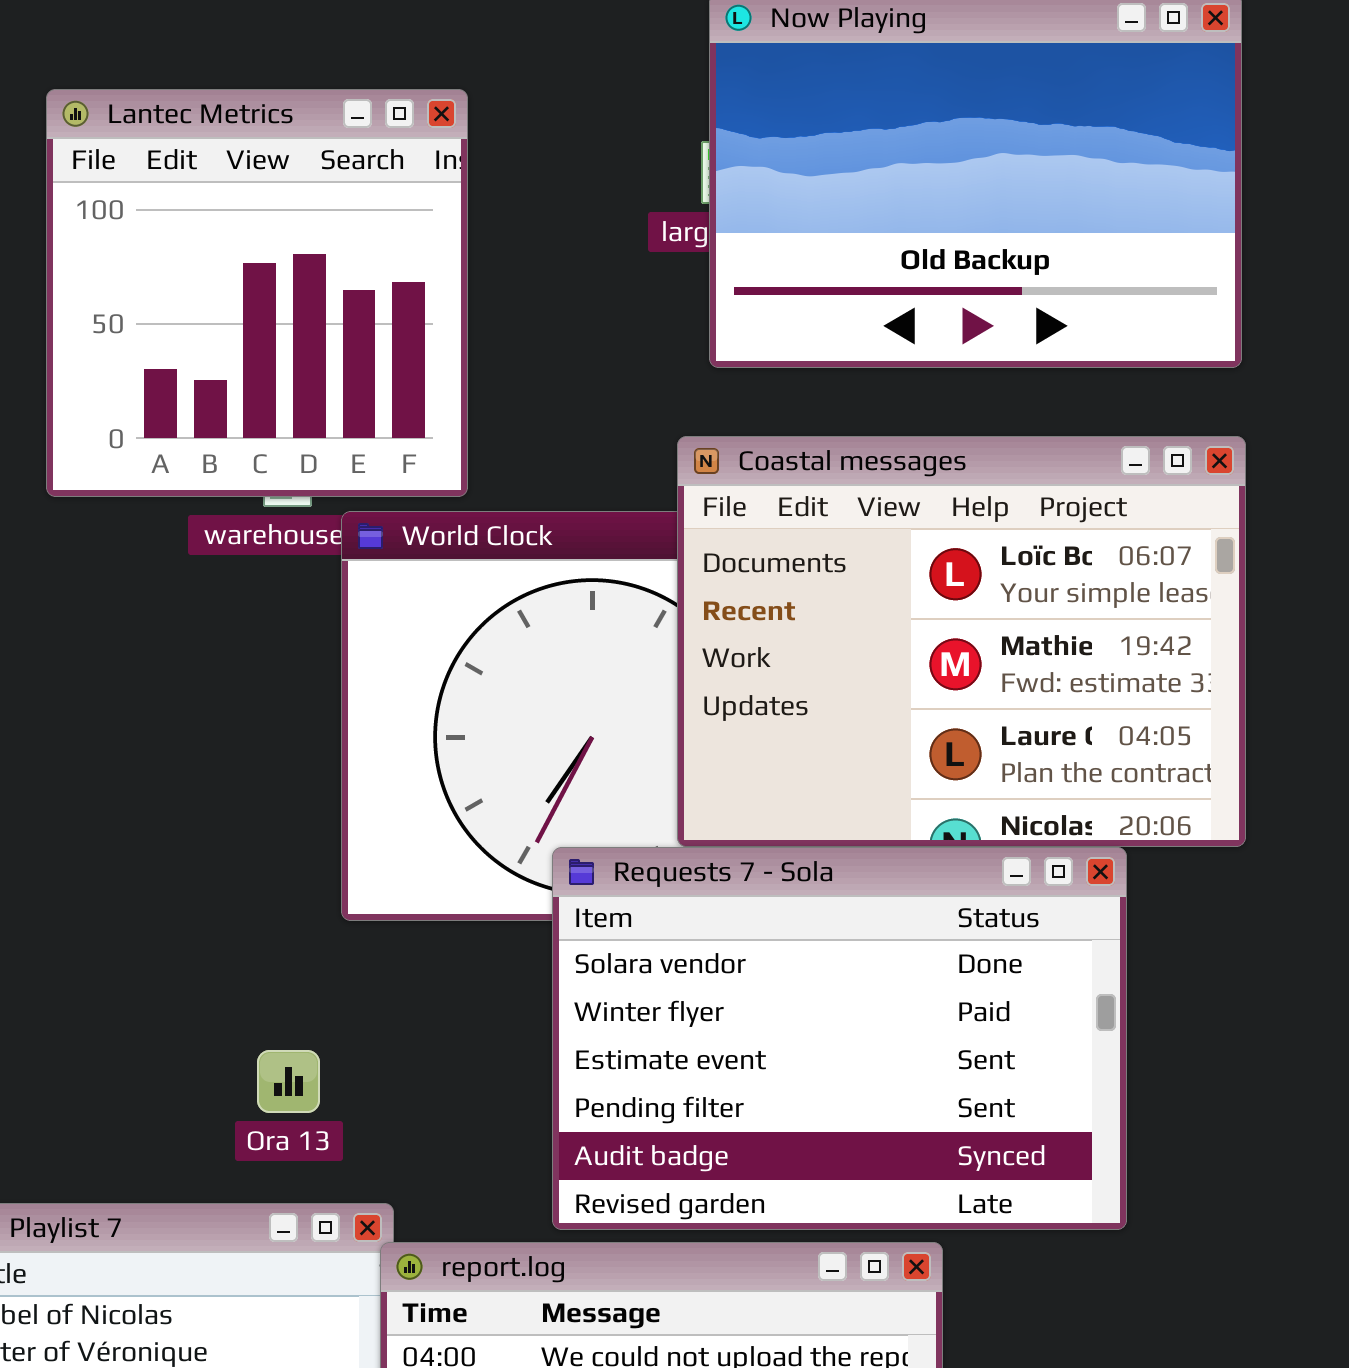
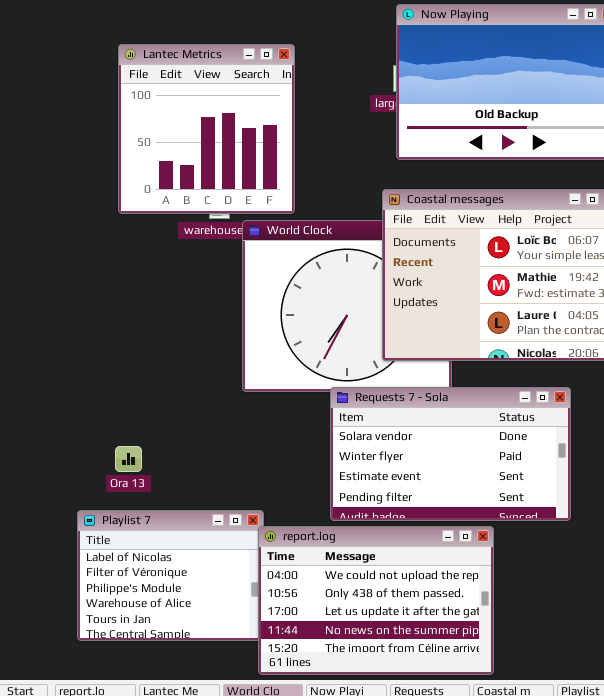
Requests 7 - Sola: [552,847,1127,1230] -> [330,387,571,521], resized
Ora 13: [257,1050,320,1113] -> [115,446,142,472], moved

